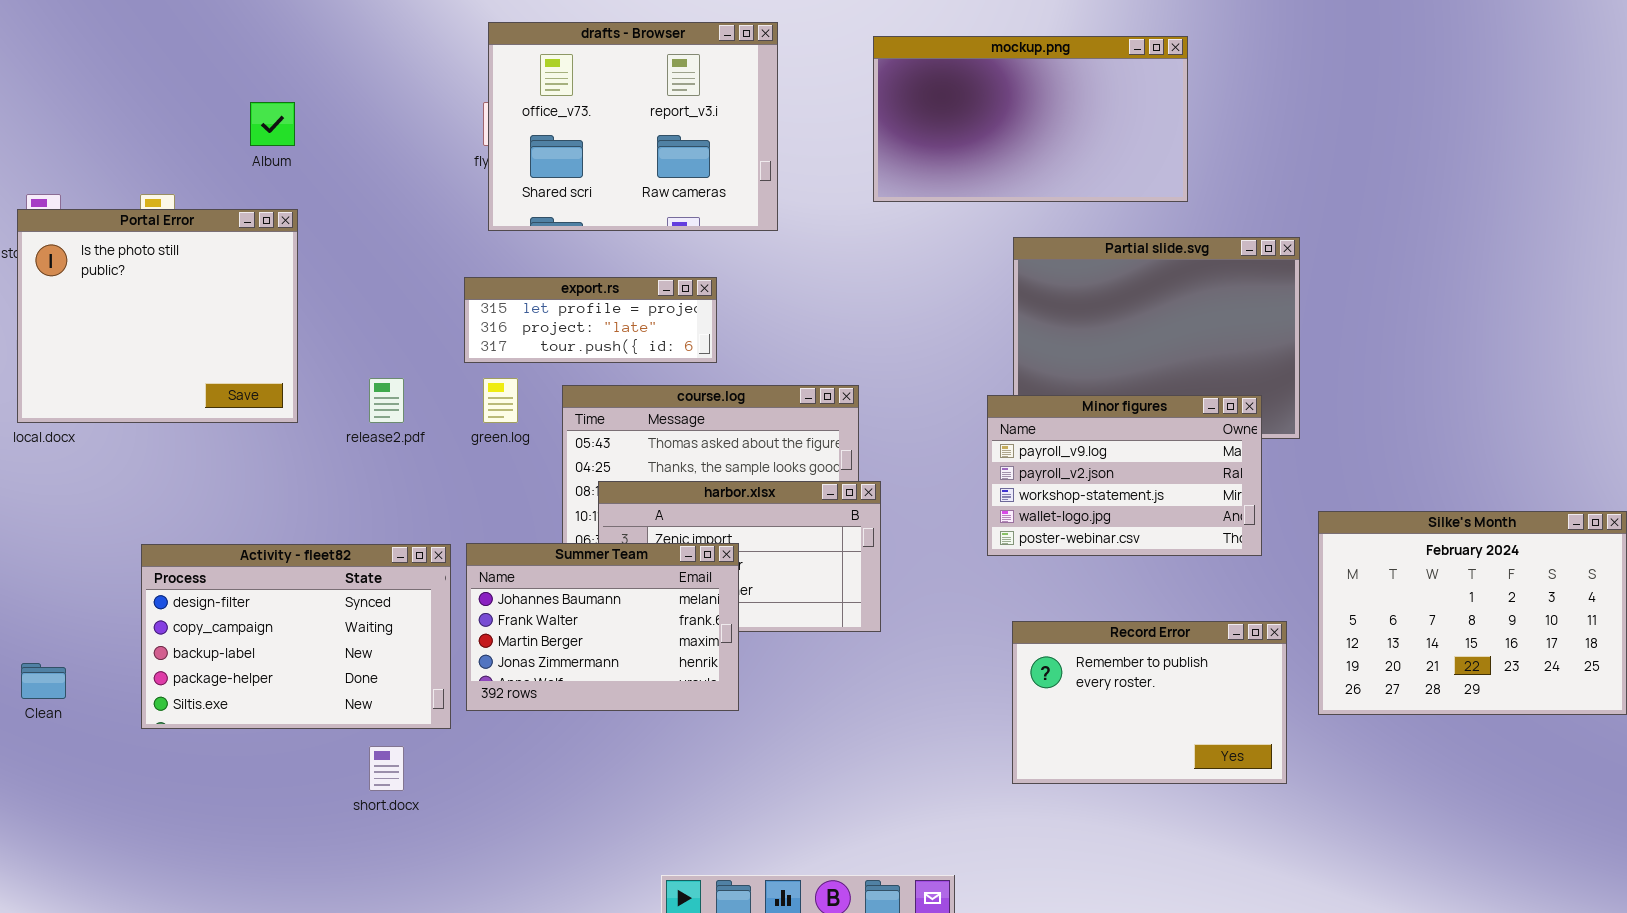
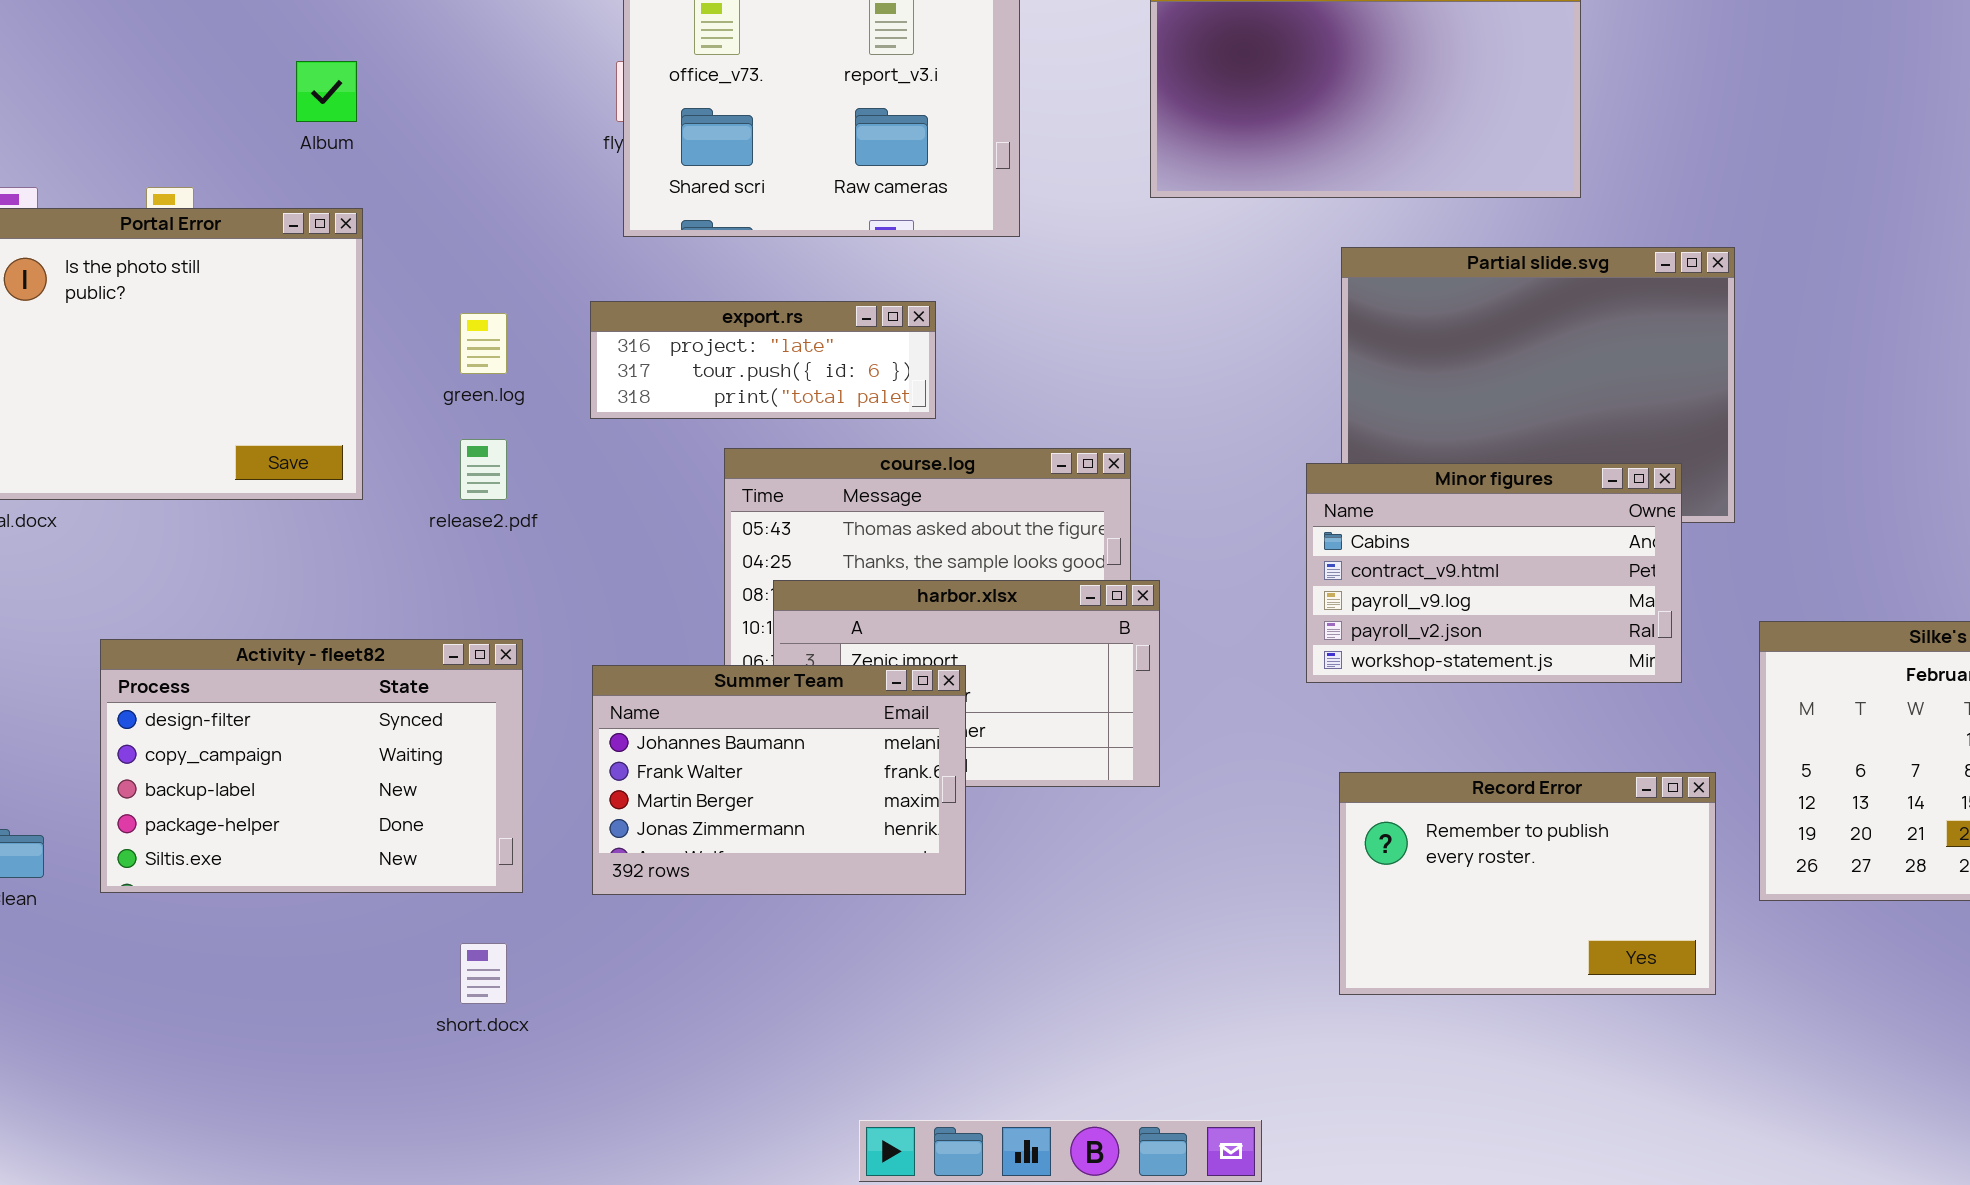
export.rs: [464,277,717,363] -> [590,301,936,419], scrolled down 1 row
green.log: [483,378,518,423] -> [460,313,507,374], moved
Minor figures: [987,395,1262,556] -> [1306,463,1682,683], scrolled up 2 rows
Activity - fleet82: [141,544,451,729] -> [100,639,523,893], moved

